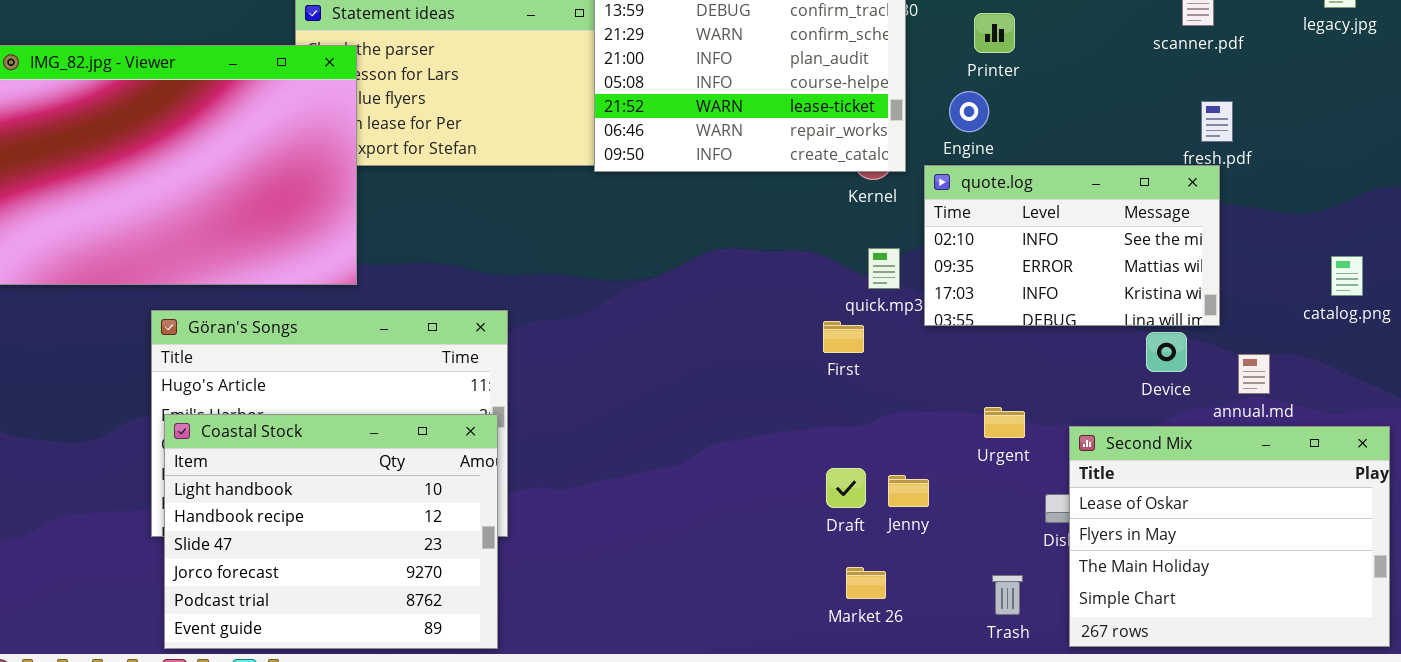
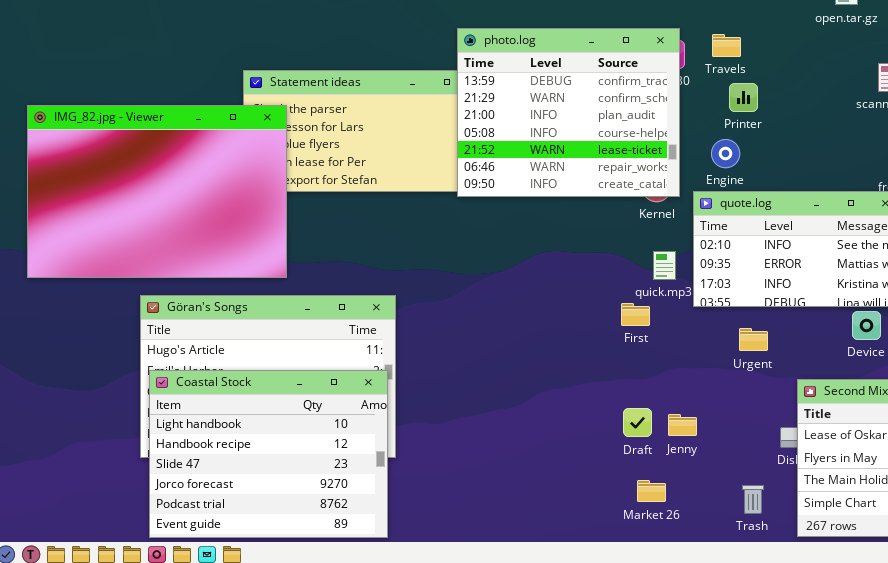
Urgent: [984,407,1025,438] -> [739,328,768,351], moved

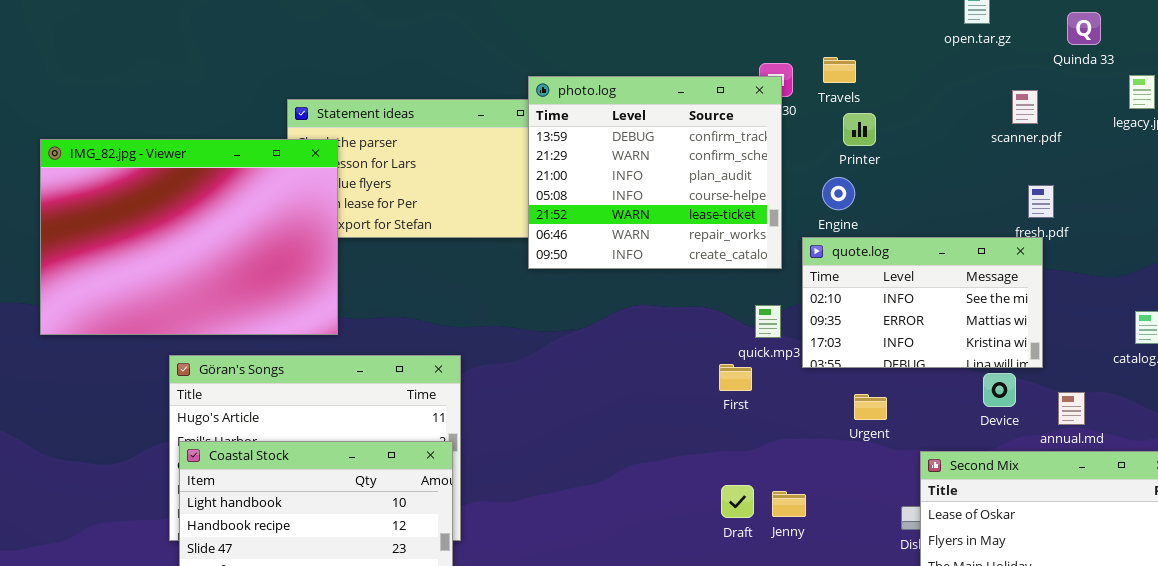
photo.log: [457,28,680,197] -> [528,76,782,269], moved

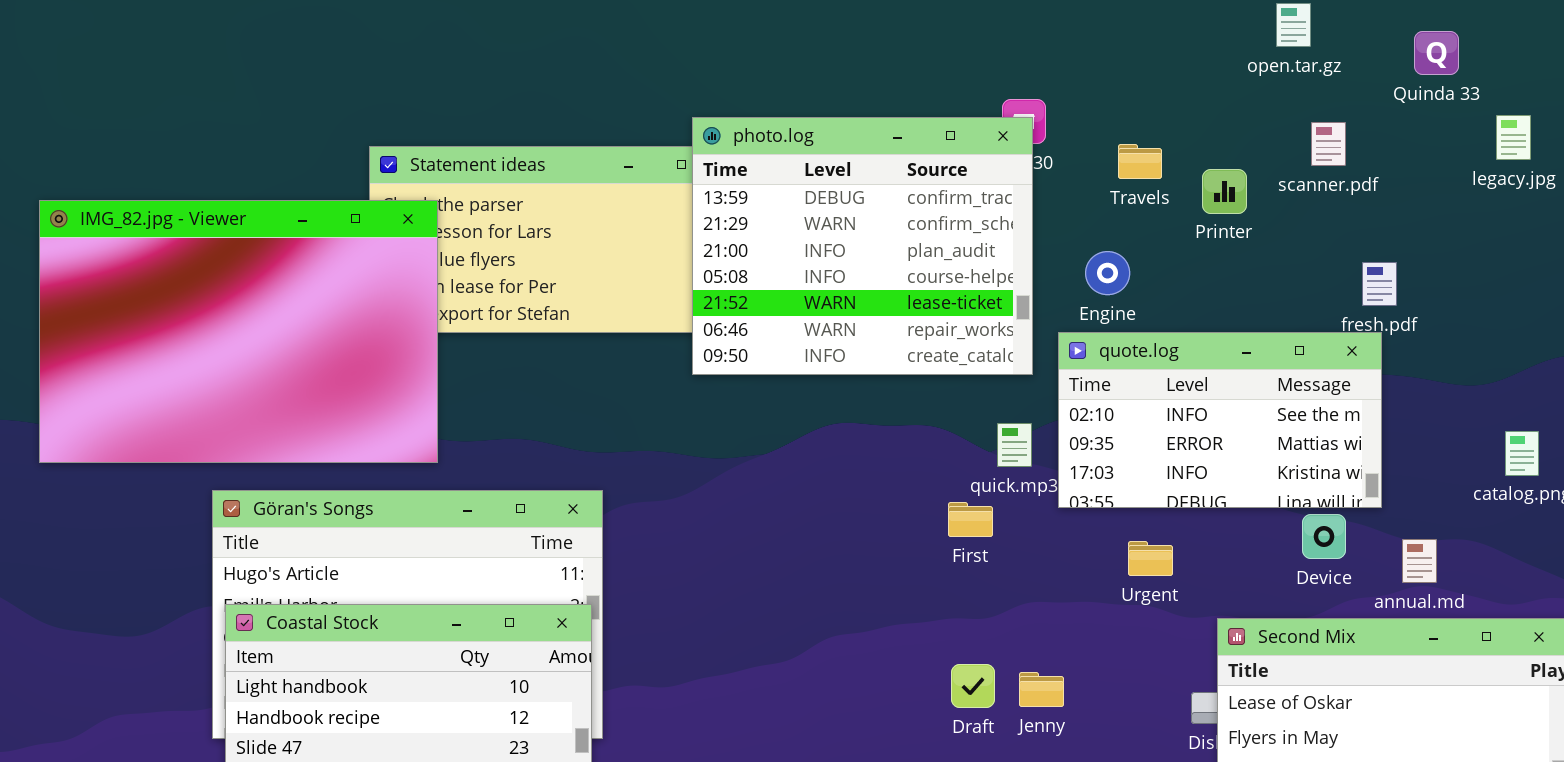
Travels: [823,57,856,83] -> [1118,144,1162,179], moved
scanner.pdf: [1012,90,1038,124] -> [1311,122,1346,166], moved
Printer: [843,113,876,146] -> [1202,169,1247,214], moved

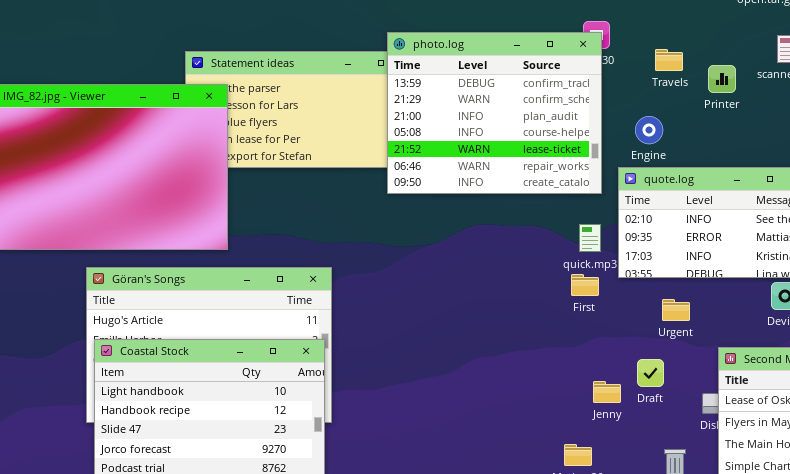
First: [948,502,993,537] -> [571,274,599,296], moved
Draft: [951,664,995,708] -> [637,359,664,387], moved

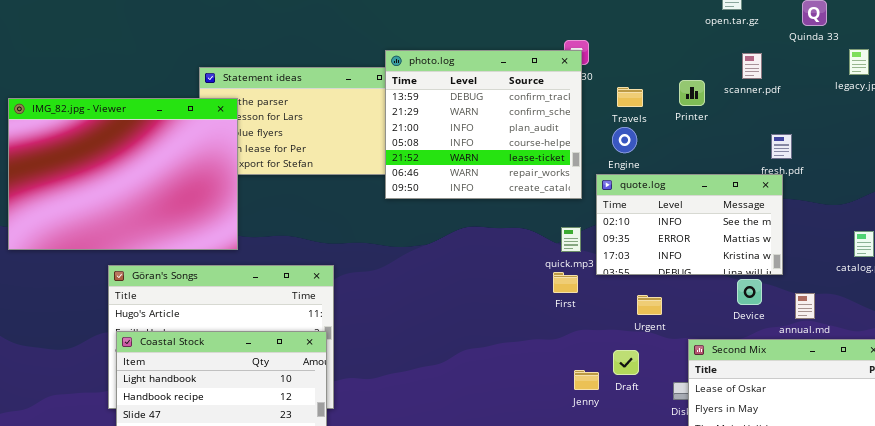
Travels: [655,49,683,71] -> [617,87,643,107], moved

